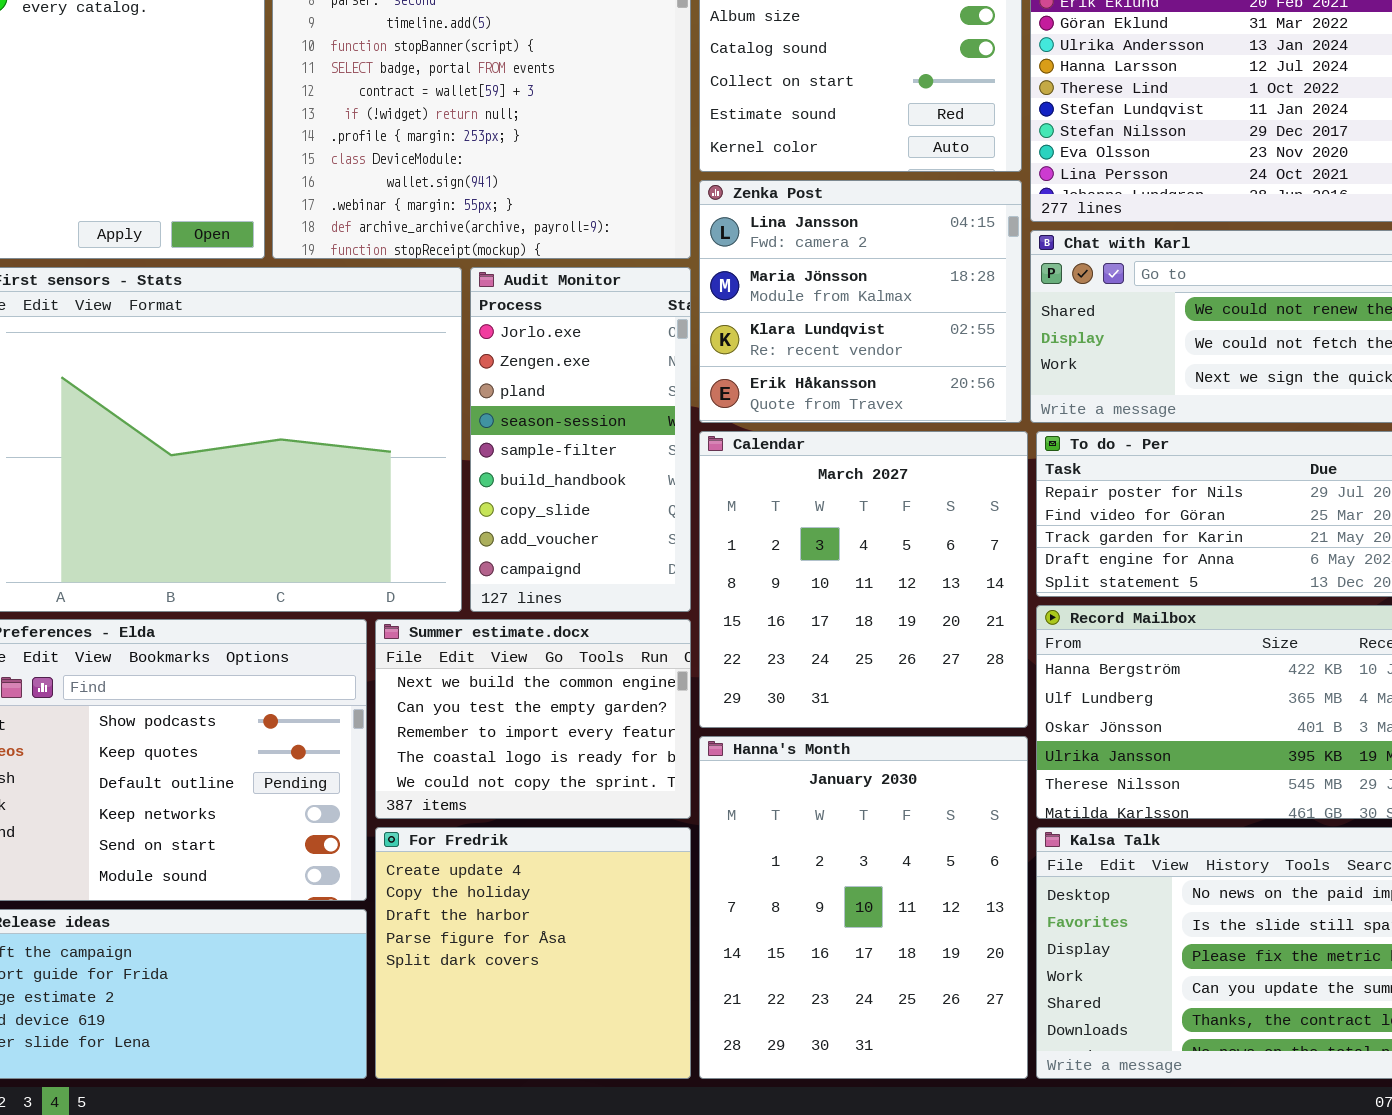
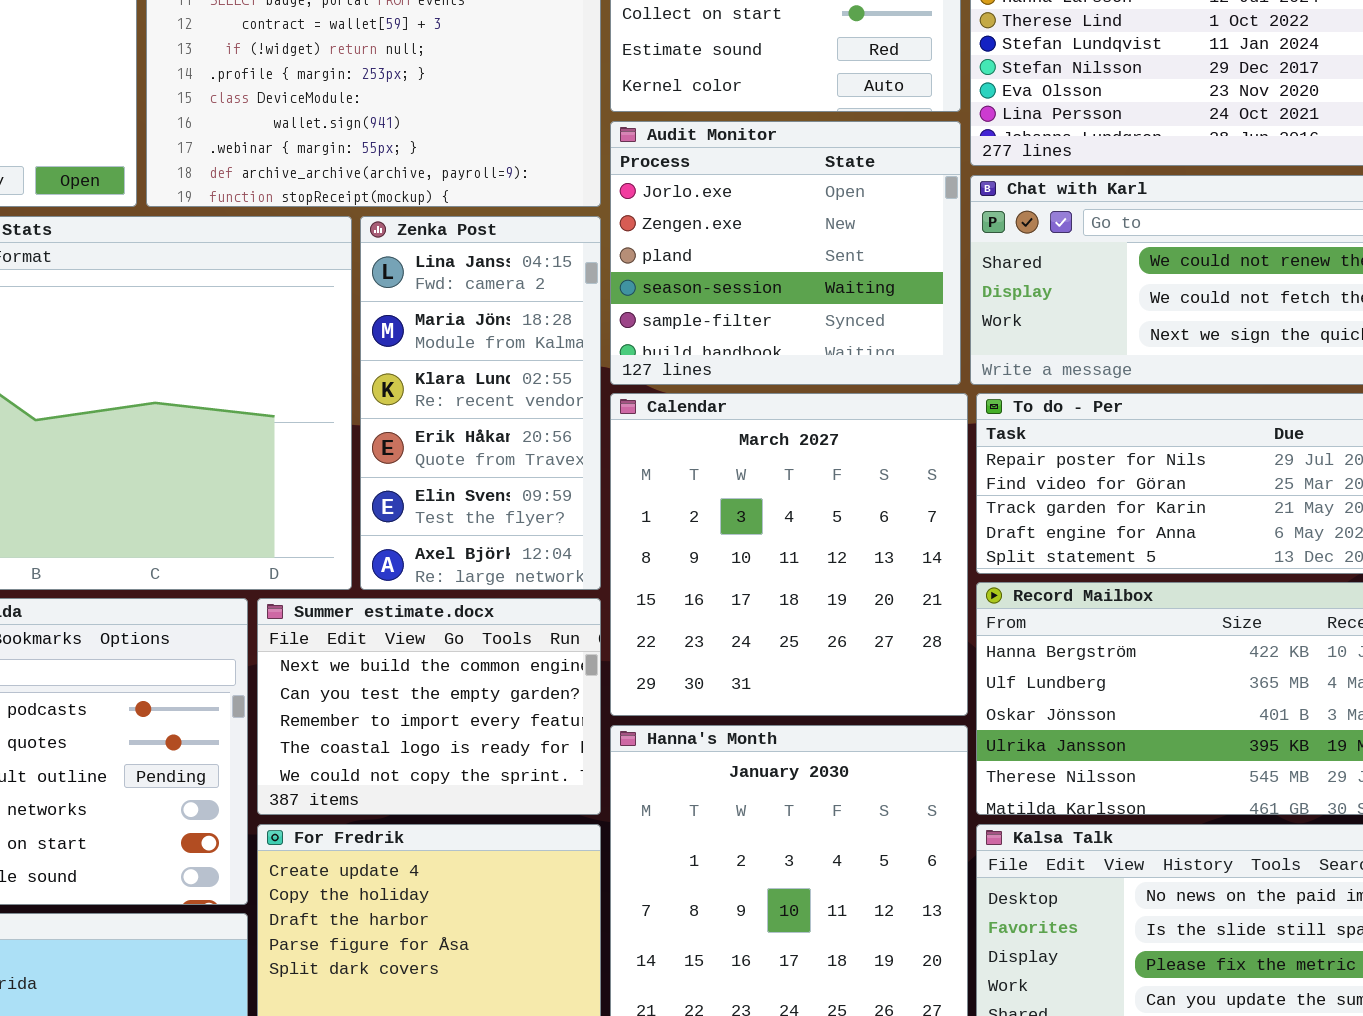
Zenka Post: [699,180,1022,423] -> [360,216,601,590], moved, resized
Audit Monitor: [470,267,691,612] -> [610,121,961,385], moved, resized

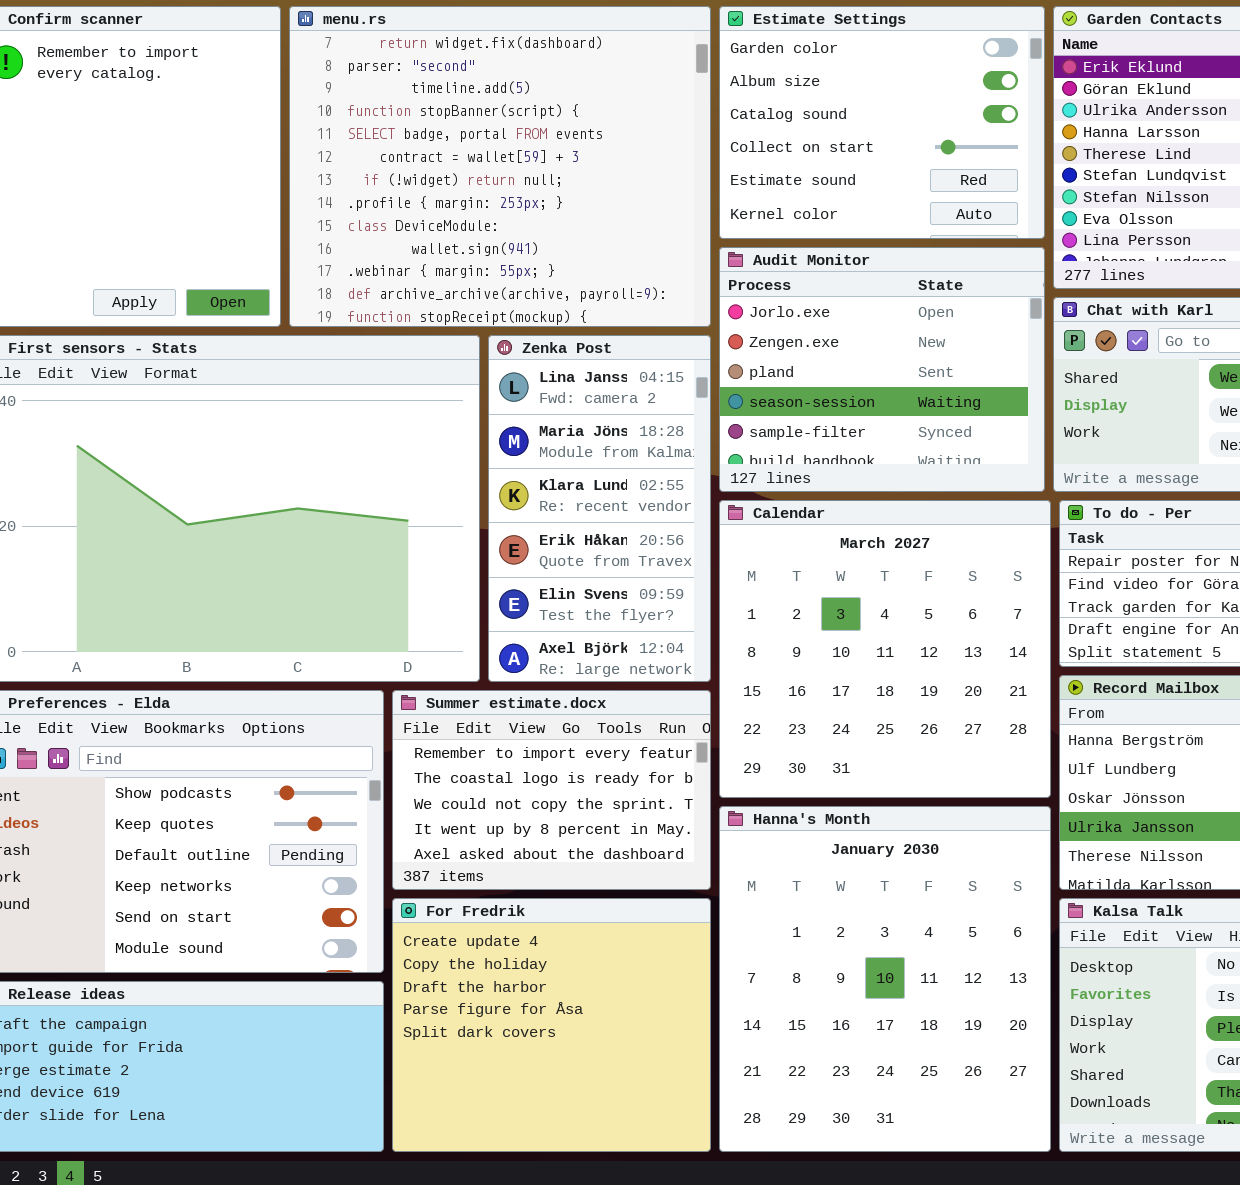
Summer estimate.docx: [257,598,601,815] -> [392,690,711,890], scrolled down 2 rows

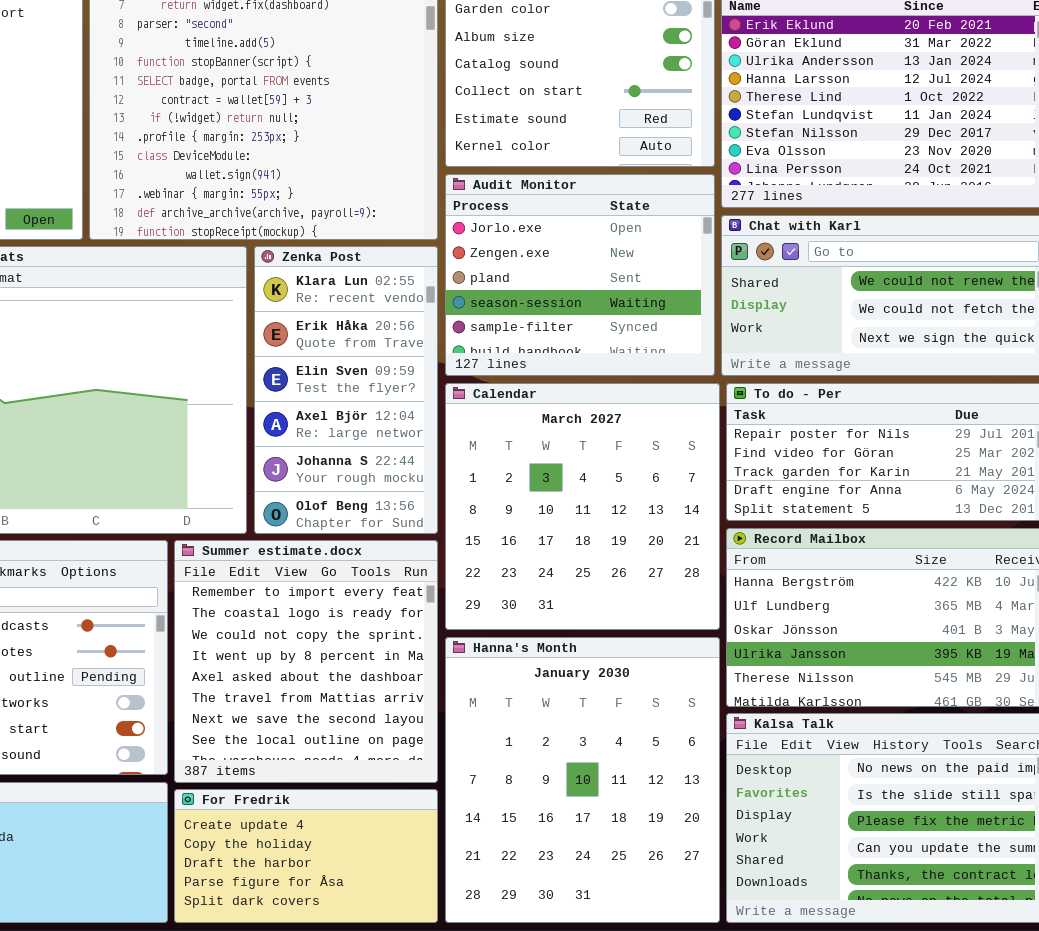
Zenka Post: [488,335,711,682] -> [254,246,438,534], scrolled down 2 rows
Summer estimate.docx: [392,690,711,890] -> [174,540,438,783], resized
For Fredrik: [392,898,711,1152] -> [174,789,438,923], resized

